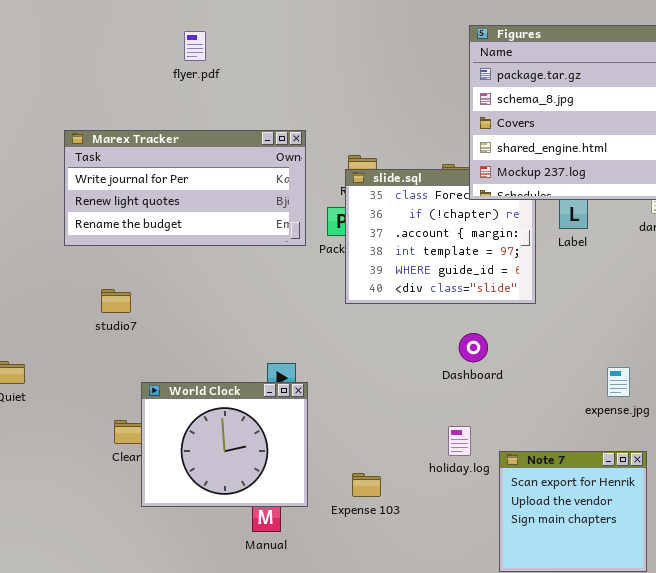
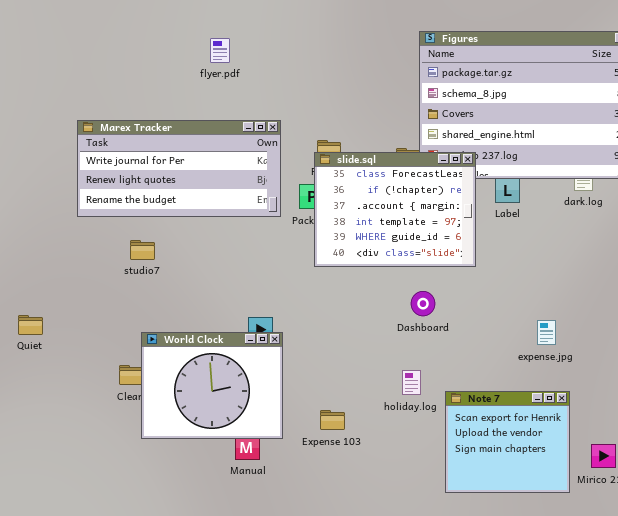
flyer.pdf: [184,31,206,61] -> [210,38,230,63], moved
slide.sql: [345,169,536,304] -> [314,152,476,267], raised
studio7: [101,289,131,313] -> [130,240,155,260], moved

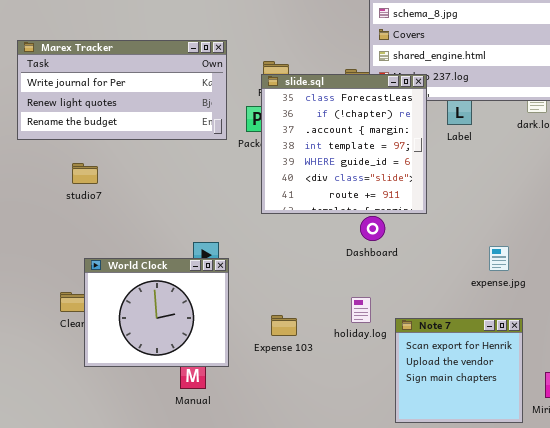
slide.sql: [314,152,476,267] -> [261,74,427,214], resized
Expense 103: [320,410,345,430] -> [271,315,297,336], moved

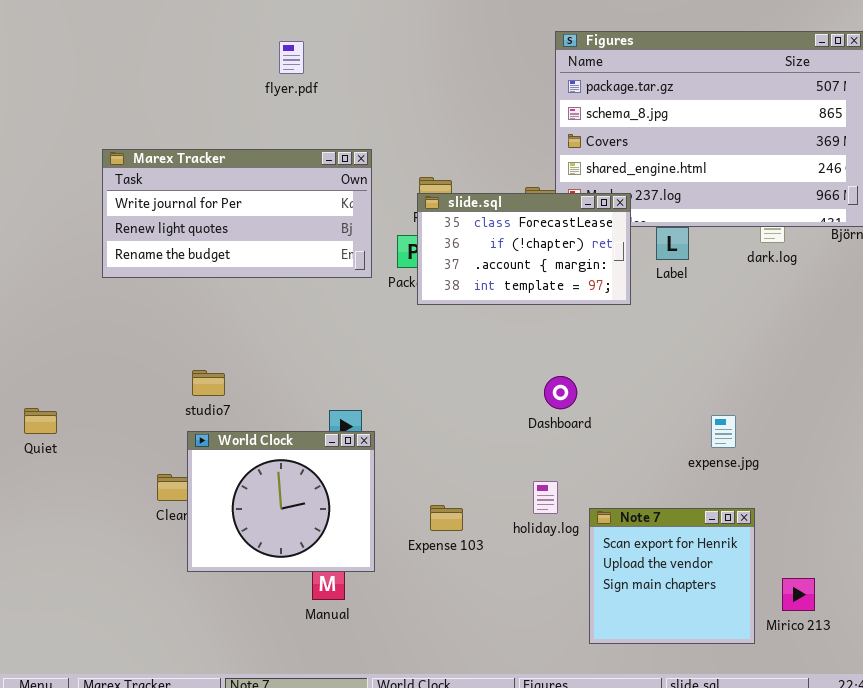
slide.sql: [261,74,427,214] -> [417,193,631,305], resized
studio7: [72,163,98,184] -> [192,370,225,396], moved

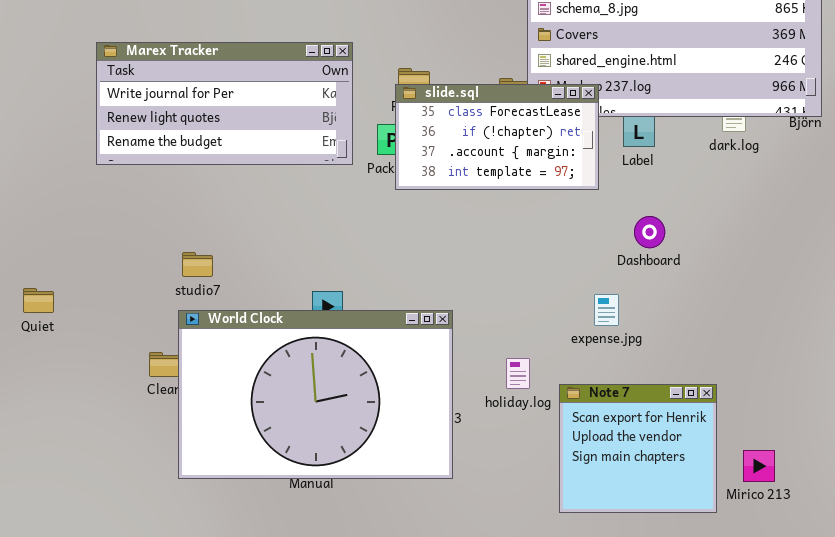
Dashboard: [544,376,577,409] -> [634,216,665,248], moved
expense.jpg: [711,415,736,448] -> [594,294,619,326], moved
World Clock: [187,431,375,572] -> [178,310,453,479], resized

